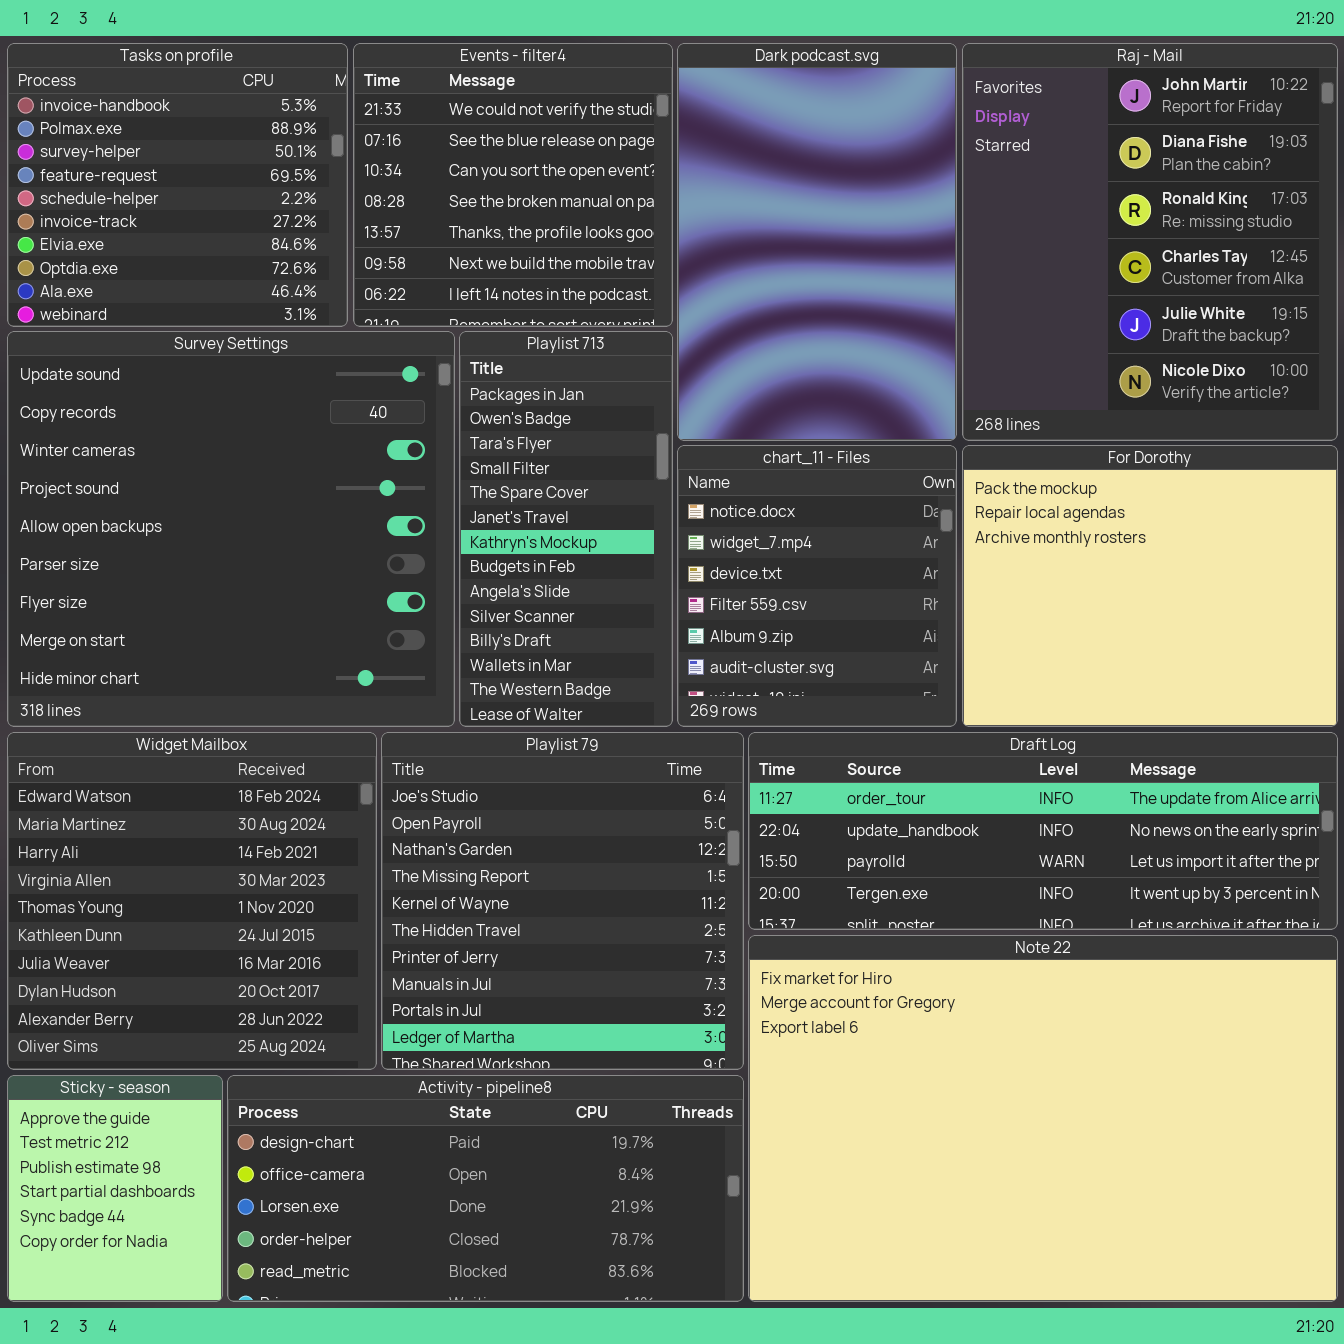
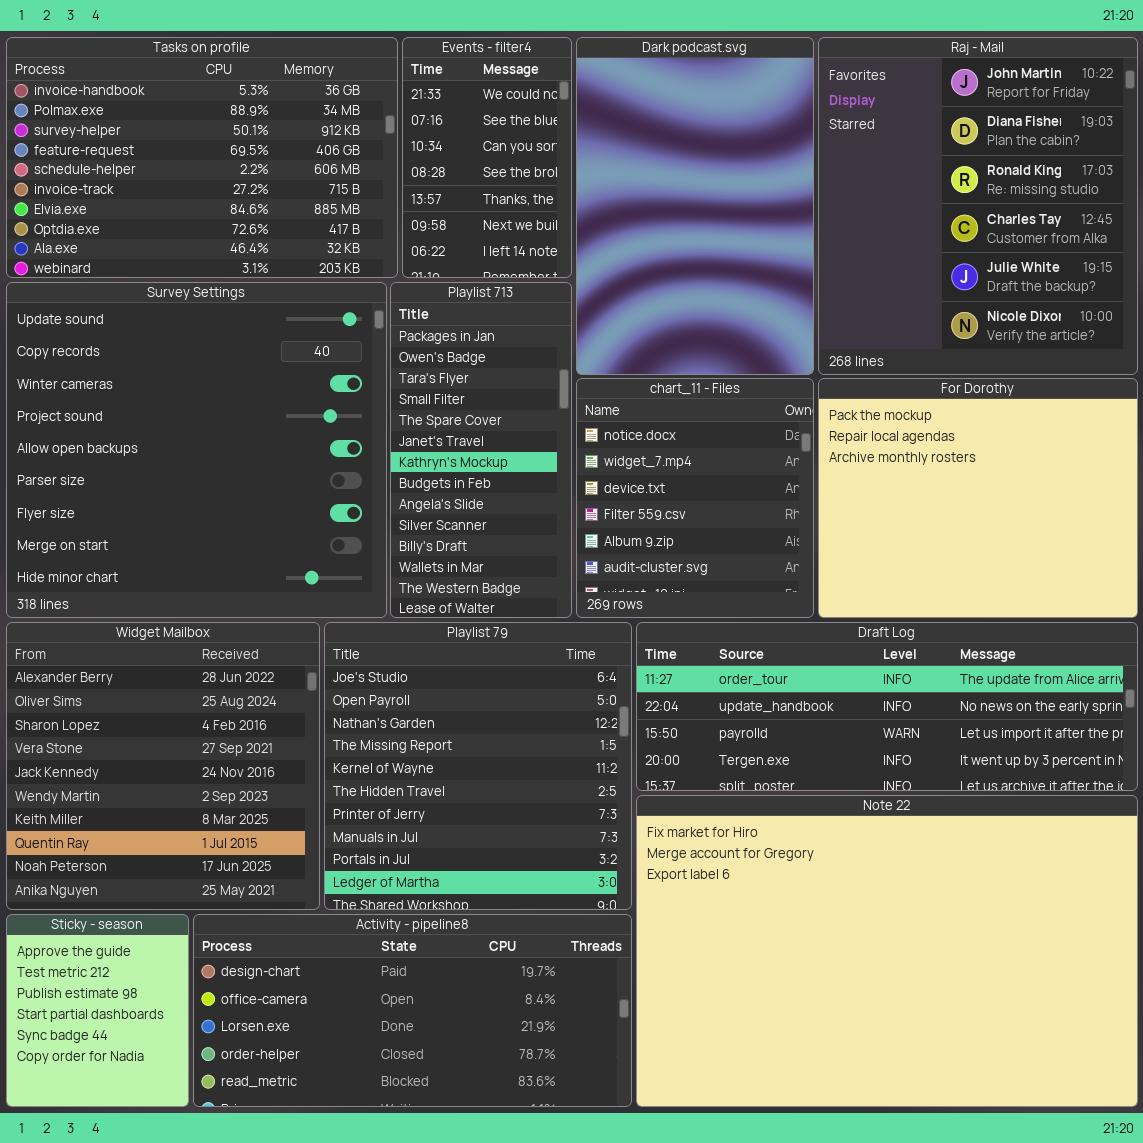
Tasks on profile: [7,43,348,327] -> [6,37,398,278], resized
Events - filter4: [353,43,673,327] -> [402,37,572,278], resized
Widget Mailbox: [7,732,377,1070] -> [6,622,320,910], scrolled down 8 rows

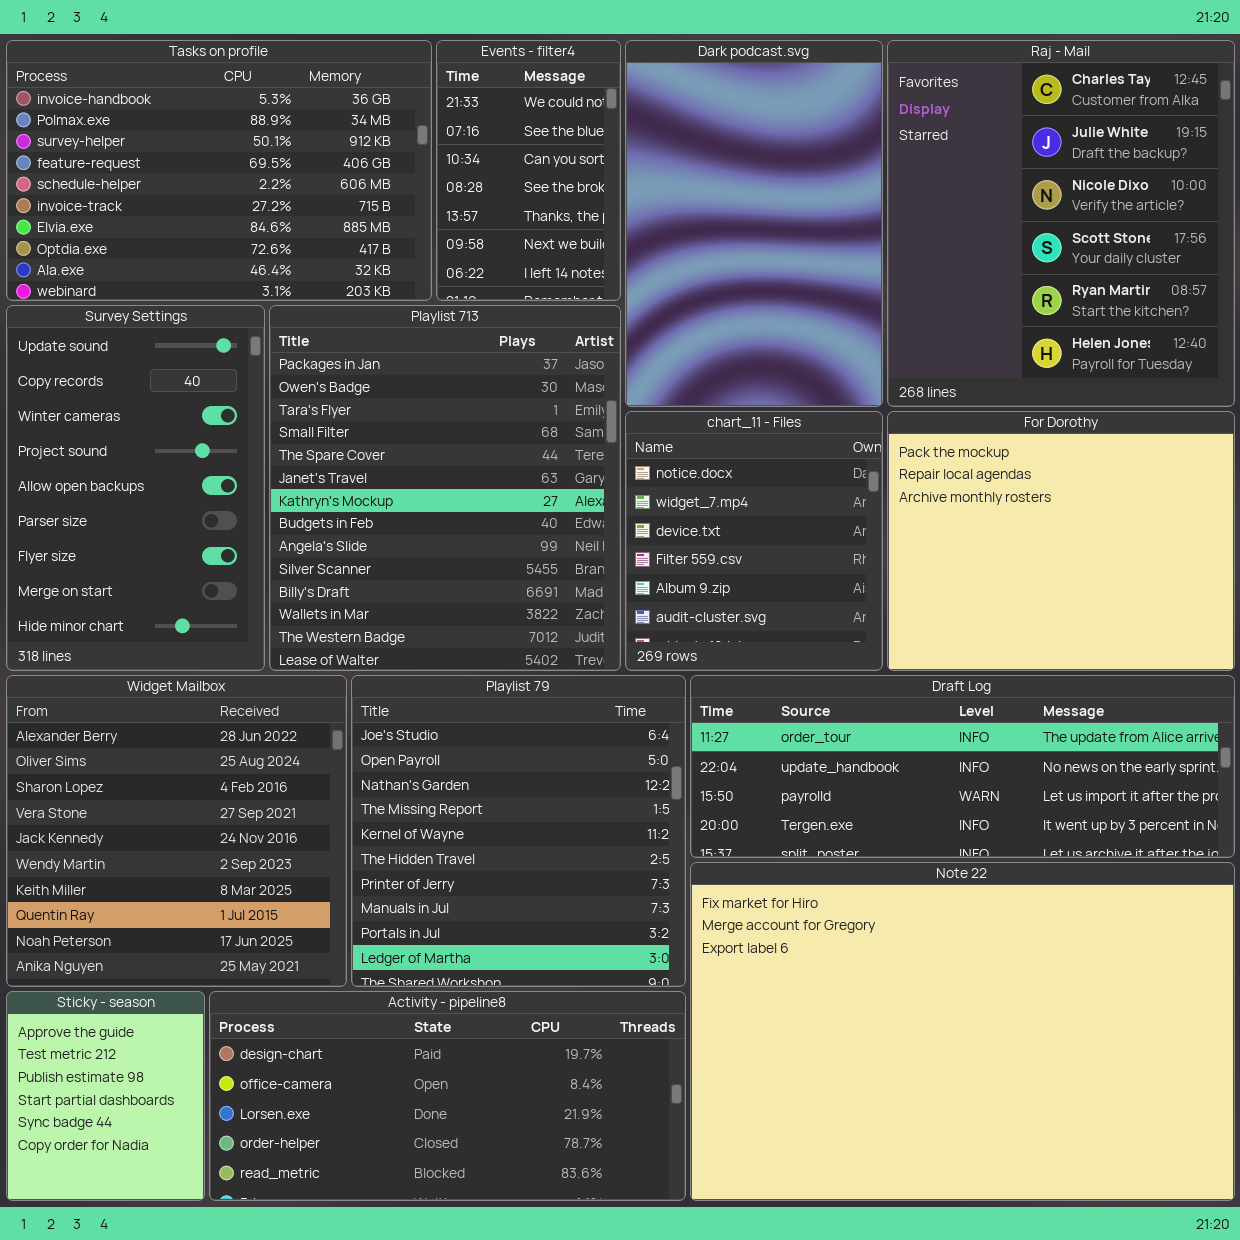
Raj - Mail: [818,37,1138,375] -> [887,40,1235,407], scrolled down 3 rows
Survey Settings: [6,282,387,618] -> [6,305,265,671], resized
Playlist 713: [390,282,572,618] -> [269,305,621,671], resized

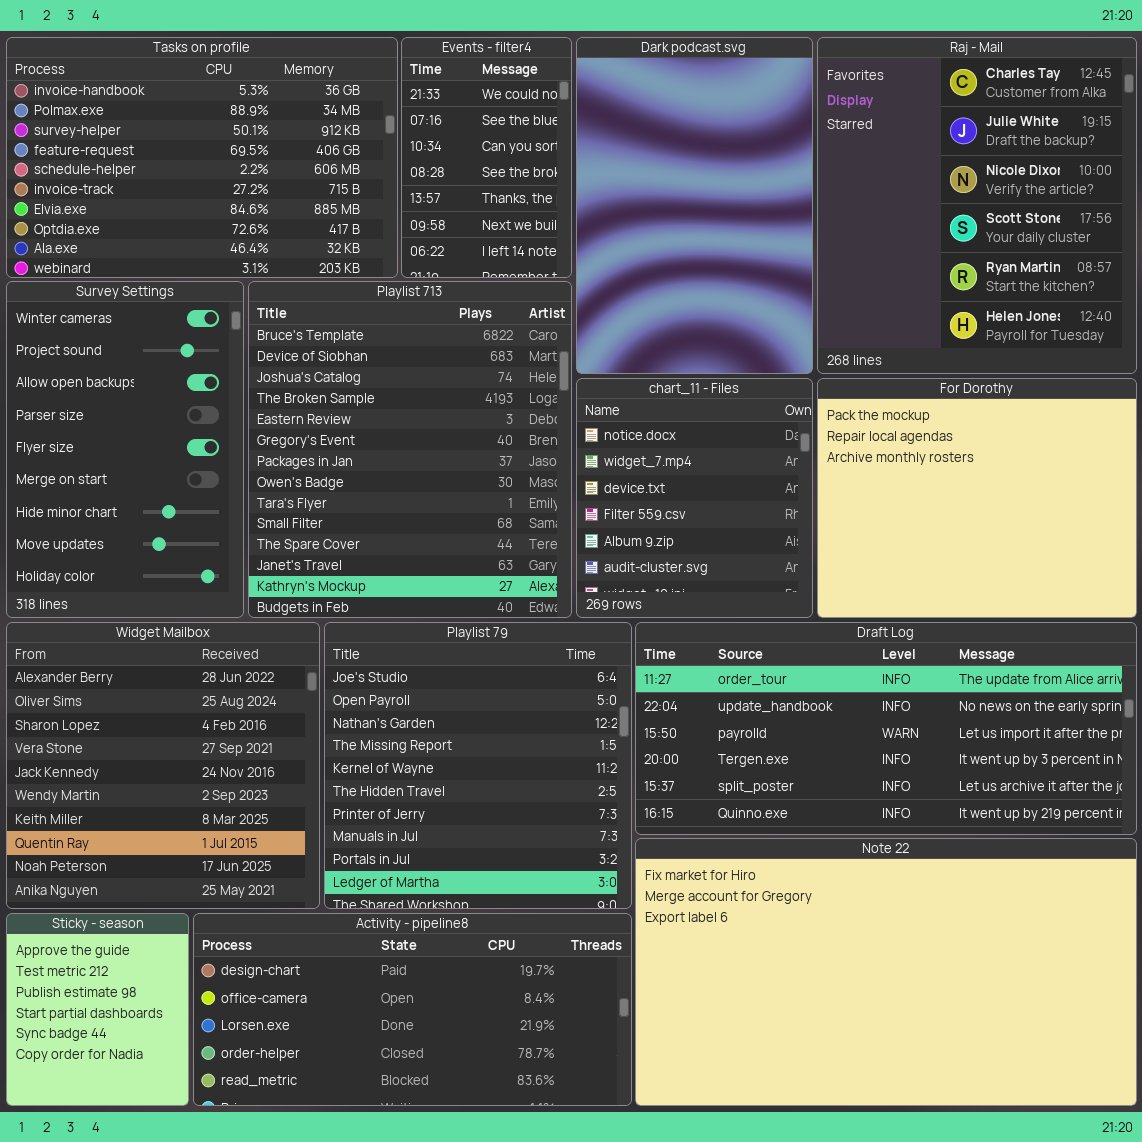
Survey Settings: [6,305,265,671] -> [6,281,244,618], scrolled down 2 rows
Playlist 713: [269,305,621,671] -> [248,281,572,618], scrolled up 6 rows
Draft Log: [690,675,1235,858] -> [635,622,1137,835], resized
Note 22: [690,862,1235,1201] -> [635,838,1137,1106], resized

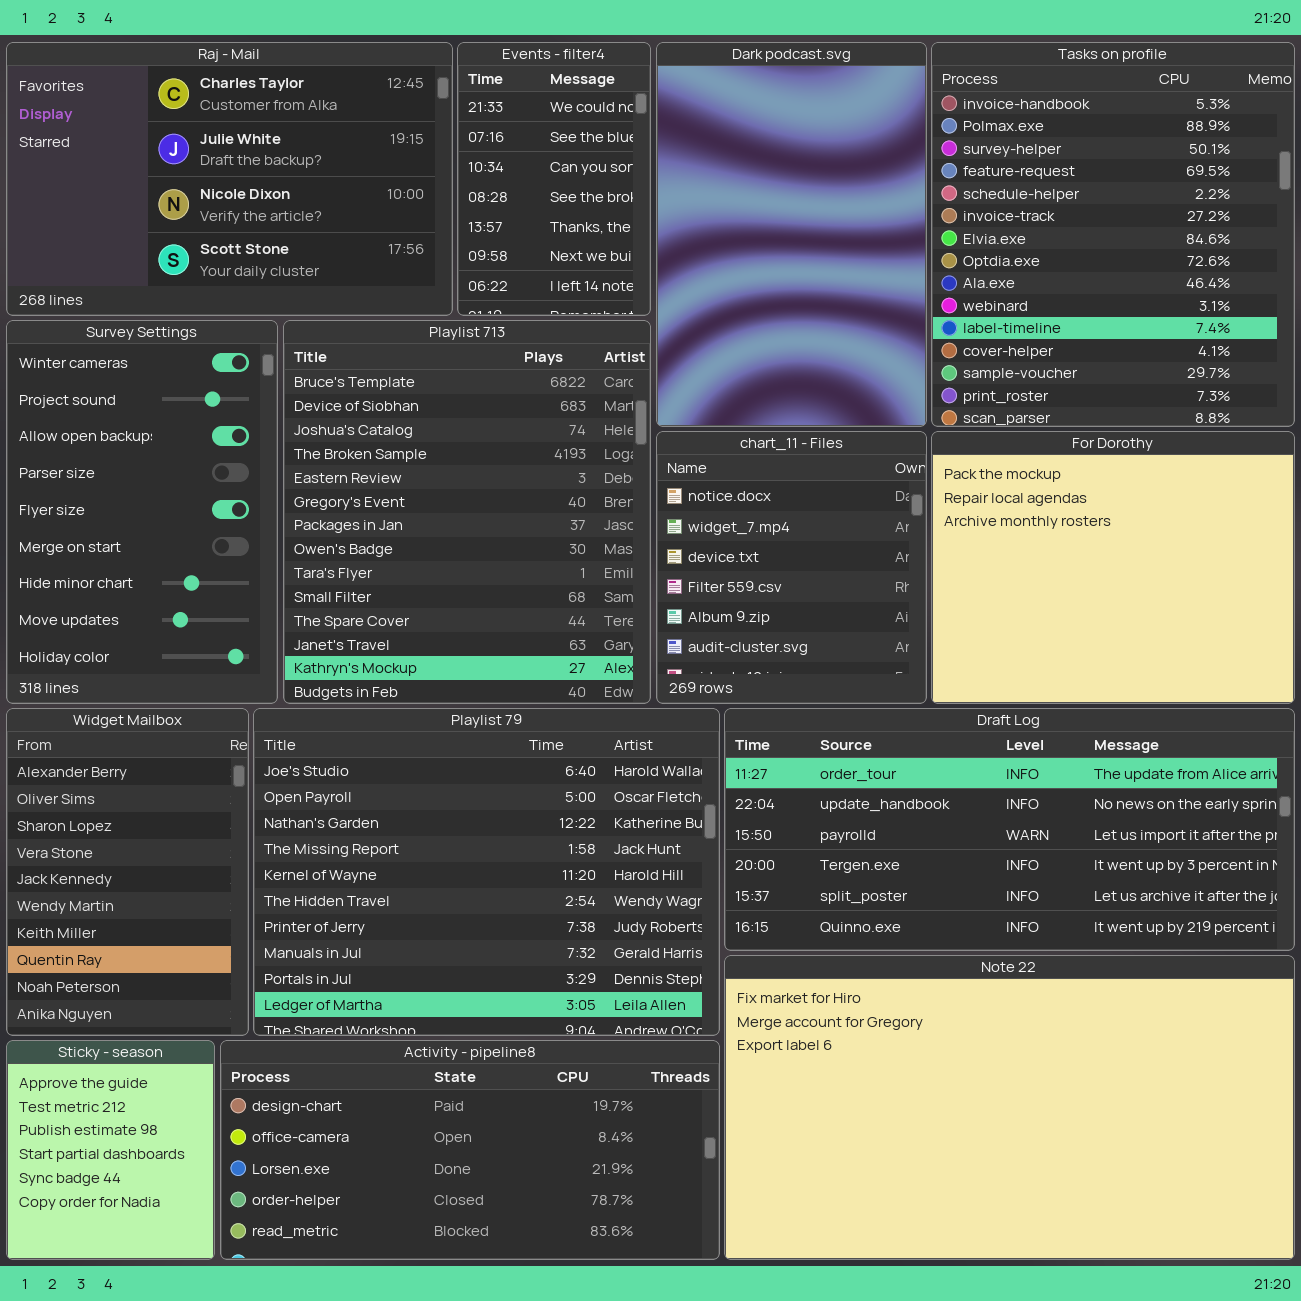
Tasks on profile: [6,37,398,278] -> [931,42,1295,427], moved, resized
Raj - Mail: [817,37,1137,374] -> [6,42,453,316], moved, resized
Widget Mailbox: [6,622,320,909] -> [6,708,249,1036], resized
Playlist 79: [324,622,632,909] -> [253,708,720,1036], resized

